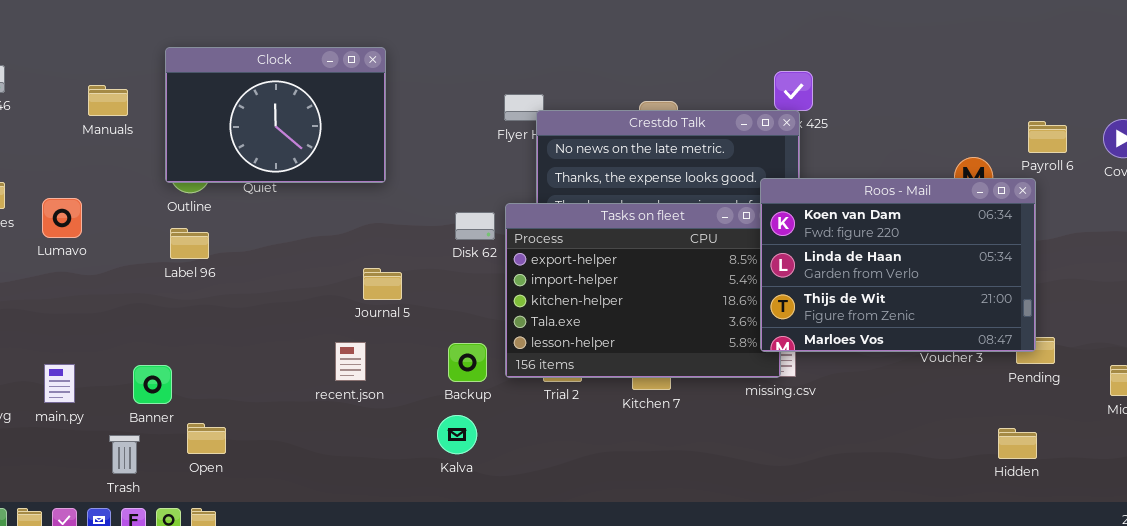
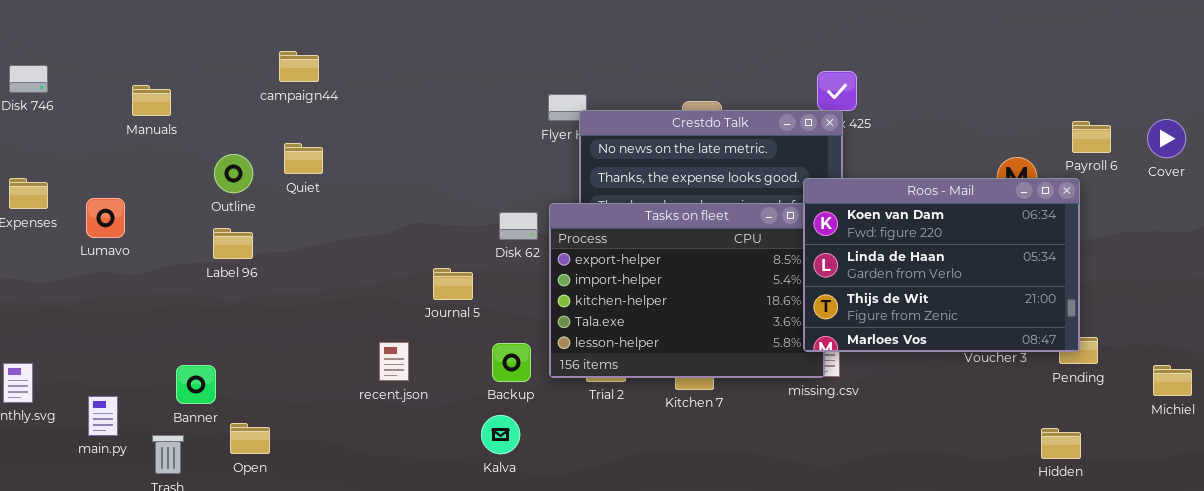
Clock: [165,47,386,183] -> none, closed
Journal 5: [363,268,402,300] -> [433,268,473,300], moved
main.py: [44,364,75,403] -> [88,396,118,436], moved

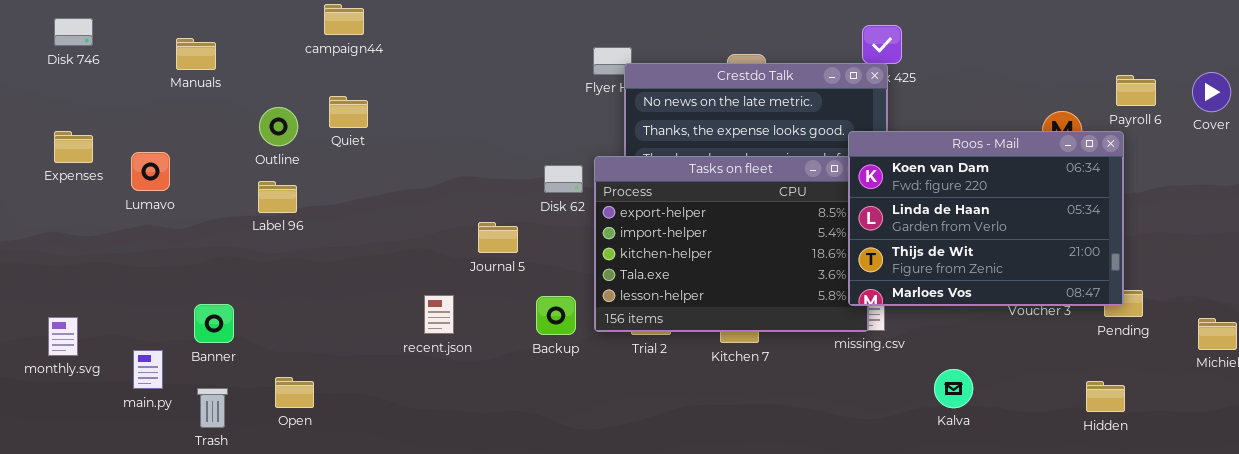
Banner: [176,365,216,404] -> [194,304,234,343], moved
Kalva: [481,415,520,454] -> [934,369,973,408], moved

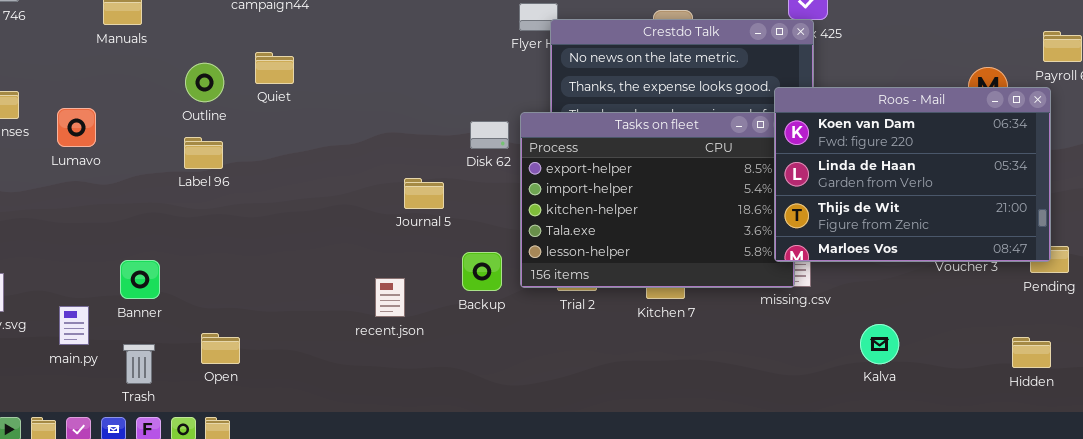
recent.json: [424,295,454,334] -> [375,278,405,317], moved

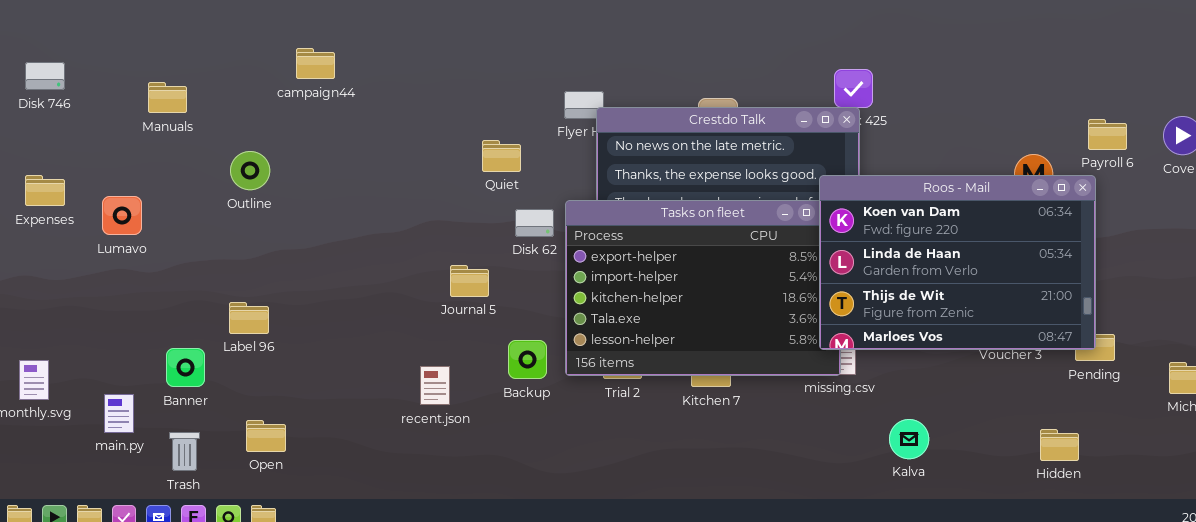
Quiet: [255,52,294,84] -> [482,140,521,172], moved
Label 96: [184,137,223,169] -> [229,302,269,334], moved
Kalva: [860,324,899,364] -> [889,419,929,459], moved
Hidden: [1012,337,1051,368] -> [1040,429,1079,461], moved

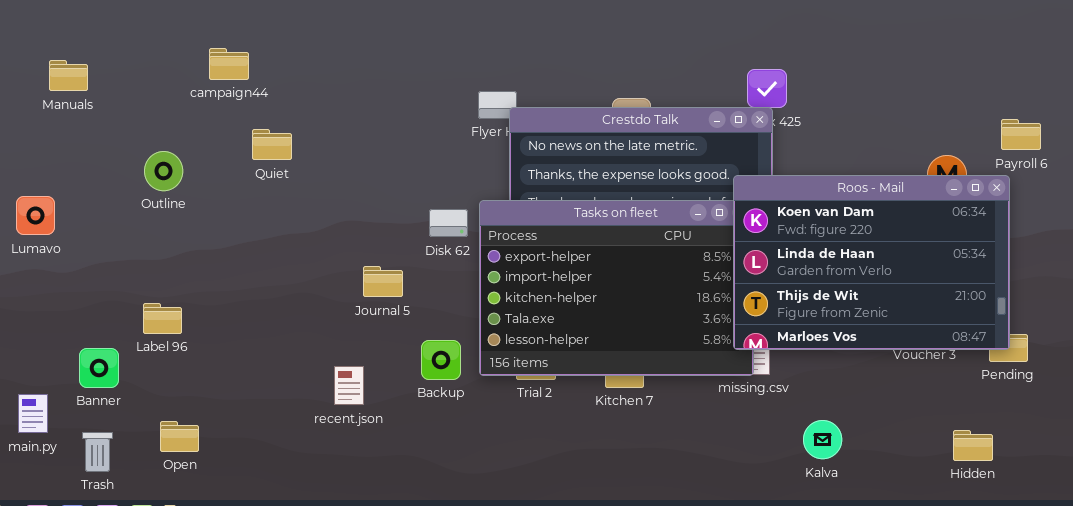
Manuals: [148,82,187,113] -> [49,60,88,91], moved
Quiet: [482,140,521,172] -> [252,129,292,160], moved

